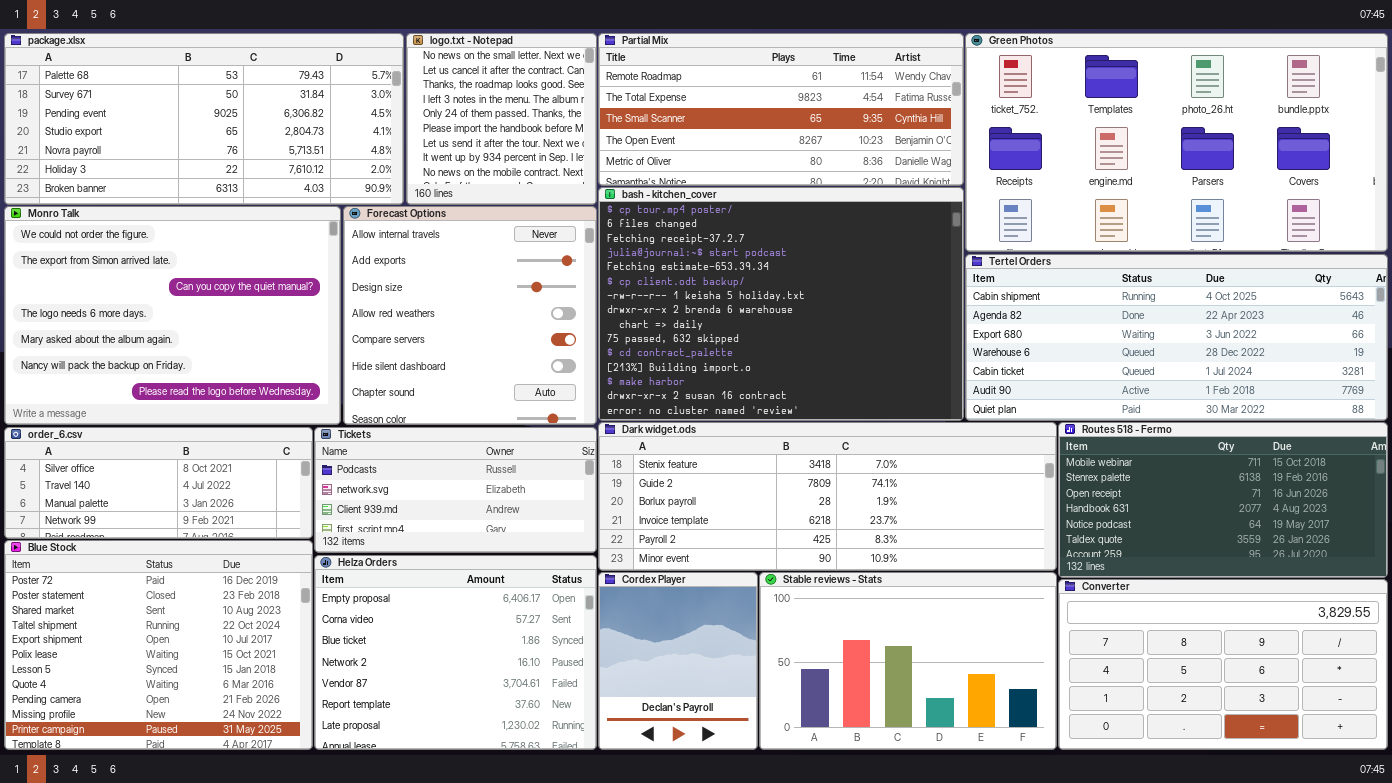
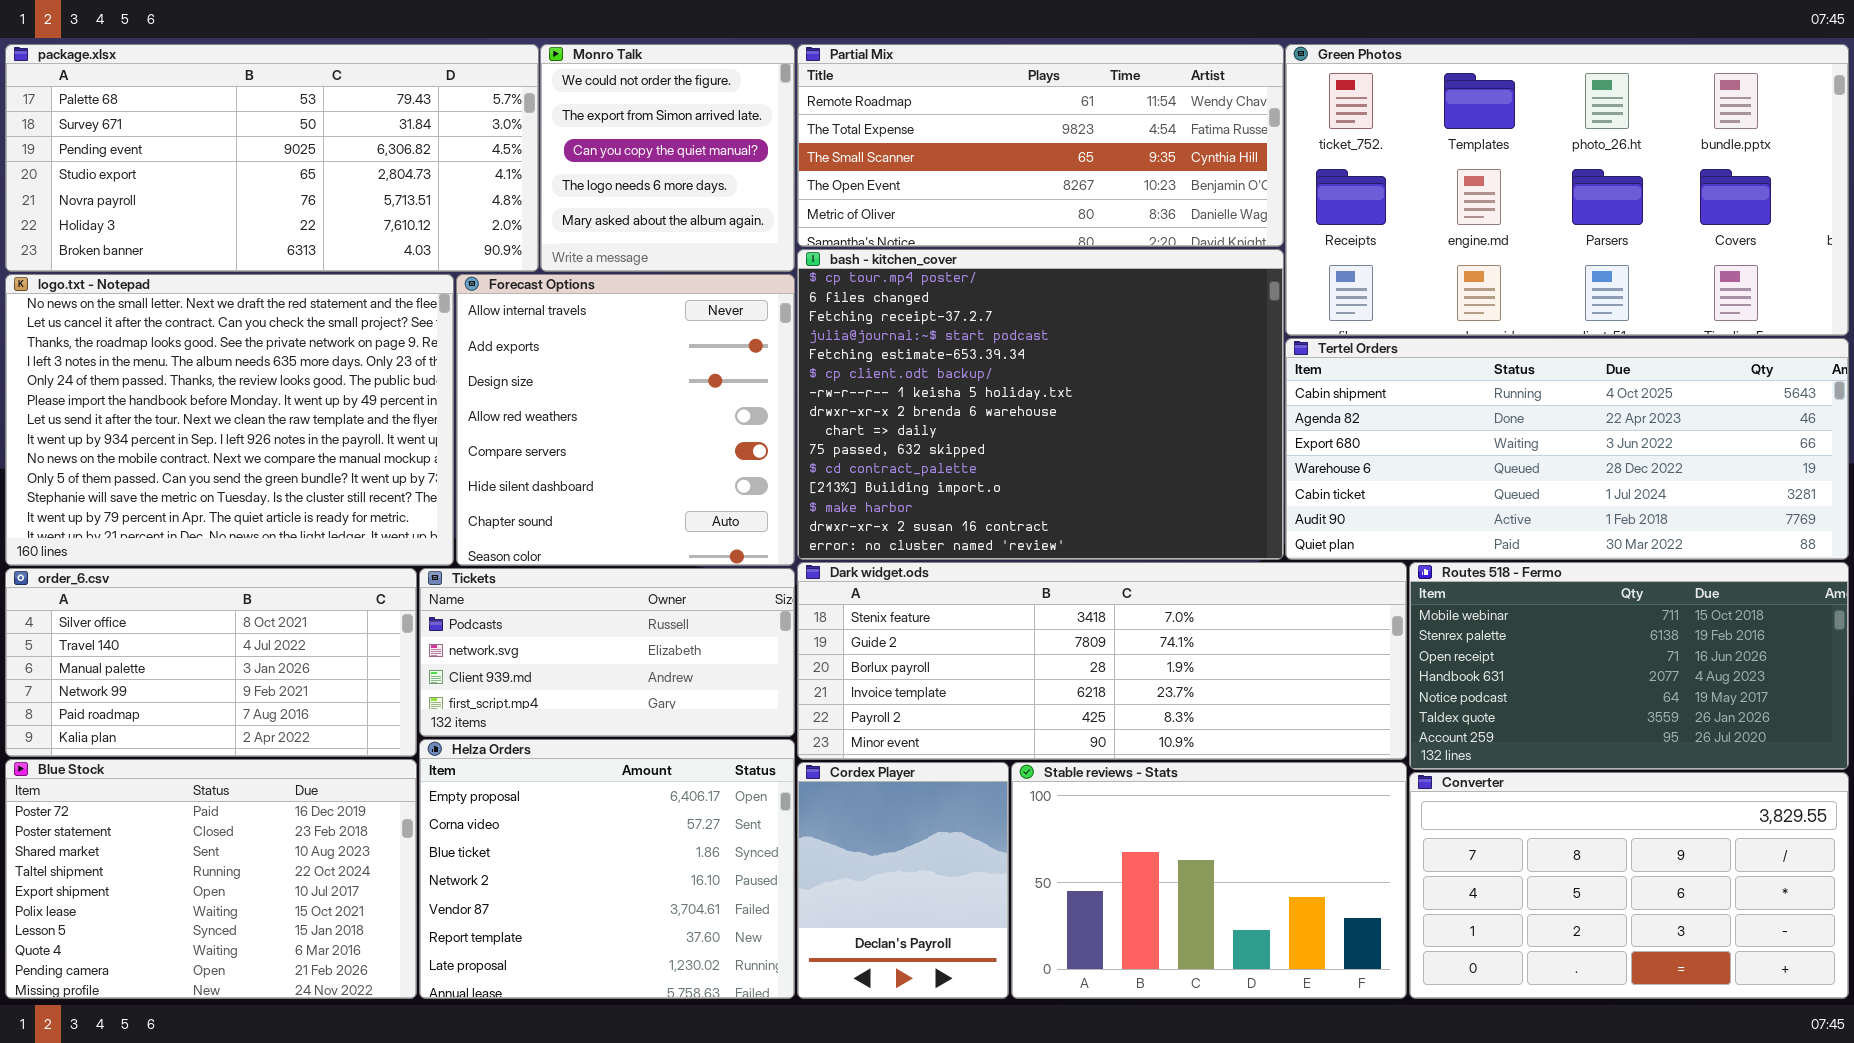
logo.txt - Notepad: [406,33,597,205] -> [5,274,454,566], moved, resized
Monro Talk: [4,206,341,425] -> [540,44,795,272], moved, resized
order_6.csv: [4,427,313,539] -> [5,568,417,757], resized
Blue Stock: [4,540,313,750] -> [5,759,417,999], resized

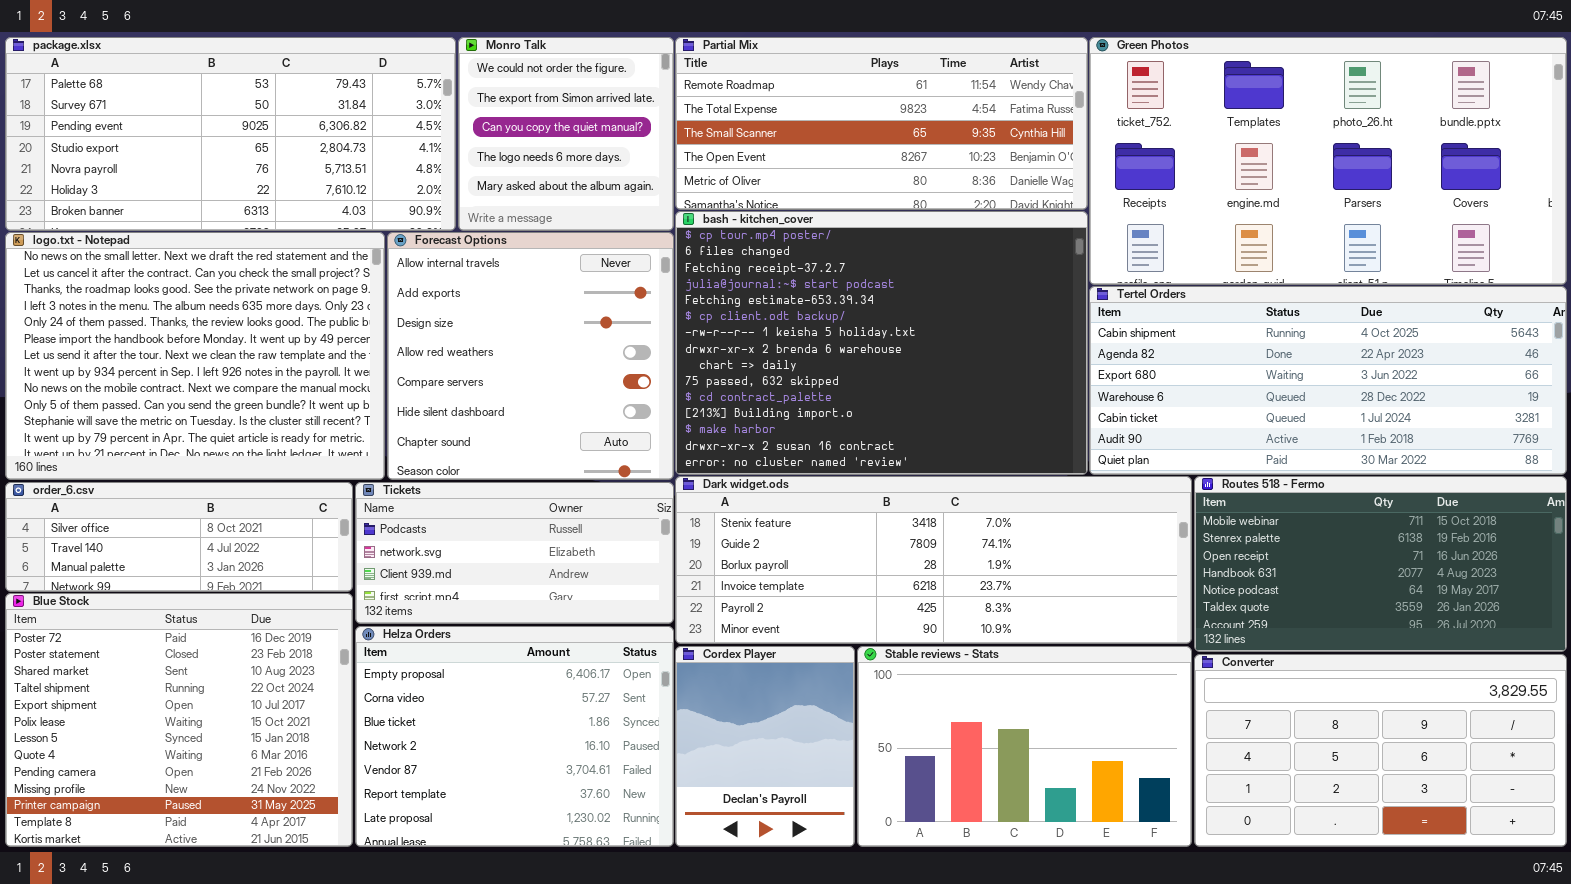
order_6.csv: [5,568,417,757] -> [5,482,353,592], resized
Blue Stock: [5,759,417,999] -> [5,593,353,847], resized

